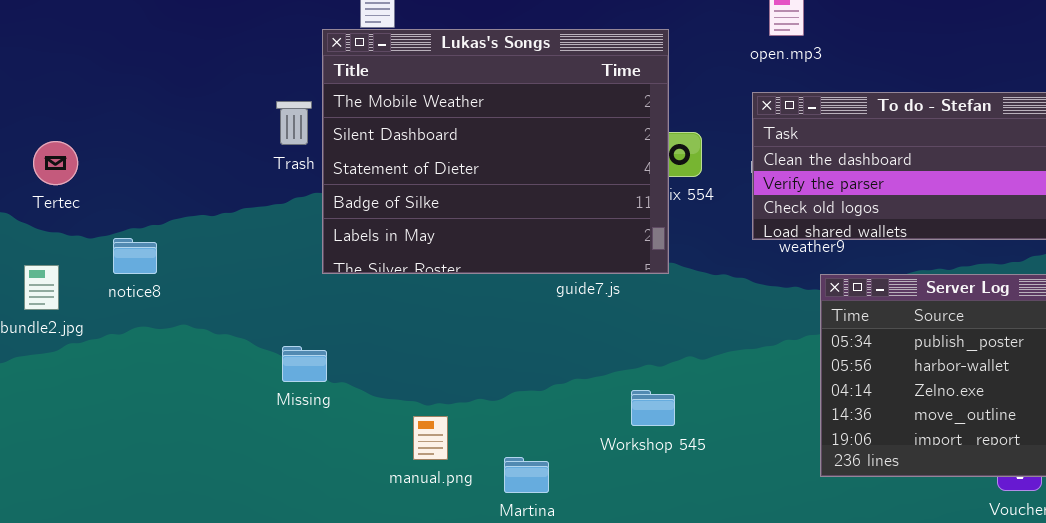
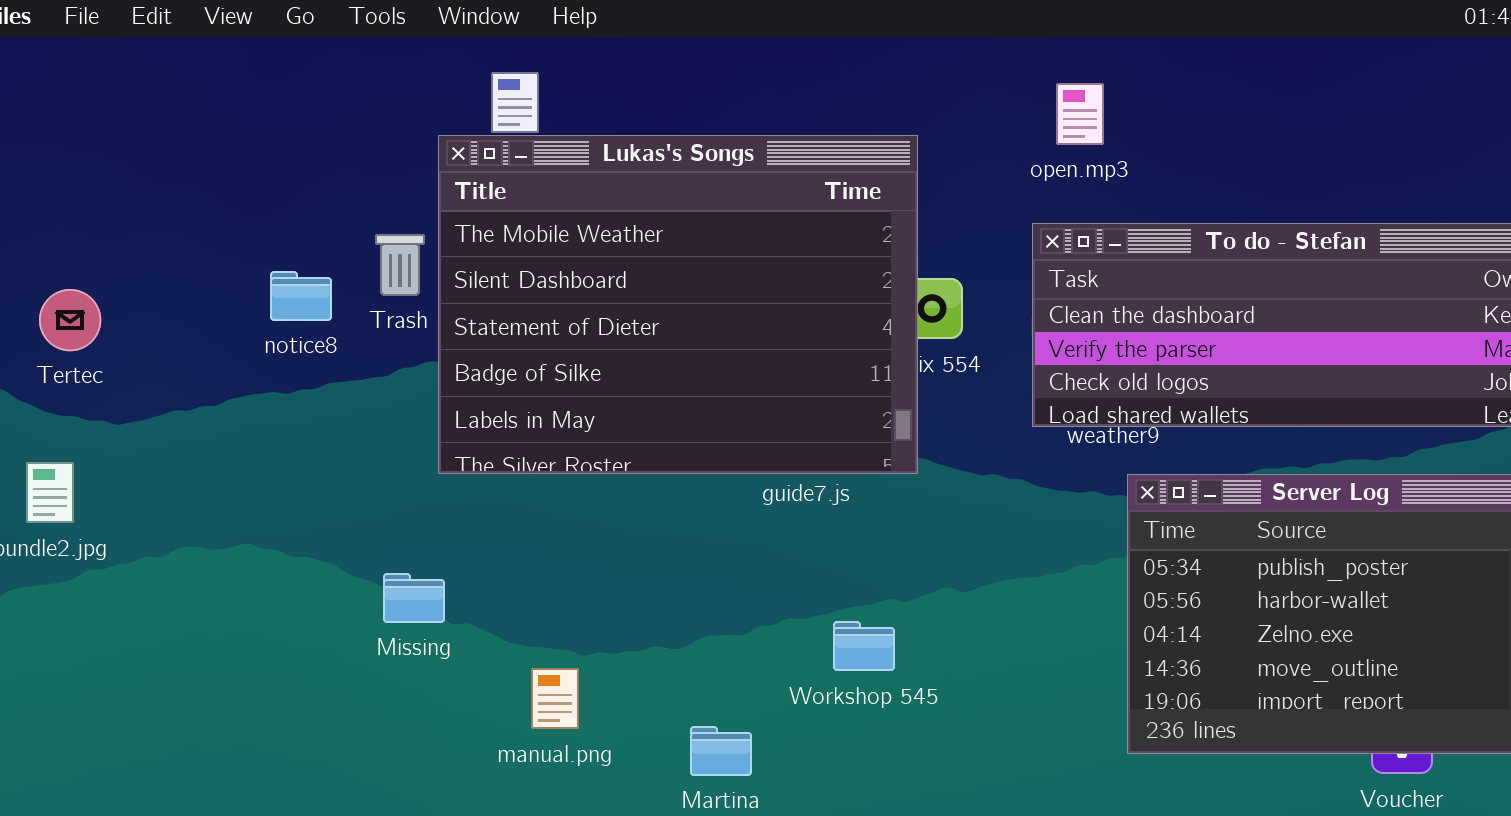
notice8: [113,238,157,274] -> [270,271,332,321], moved
Workshop 545: [631,390,675,426] -> [833,621,895,671], moved
manual.png: [413,416,448,460] -> [531,668,579,729], moved

